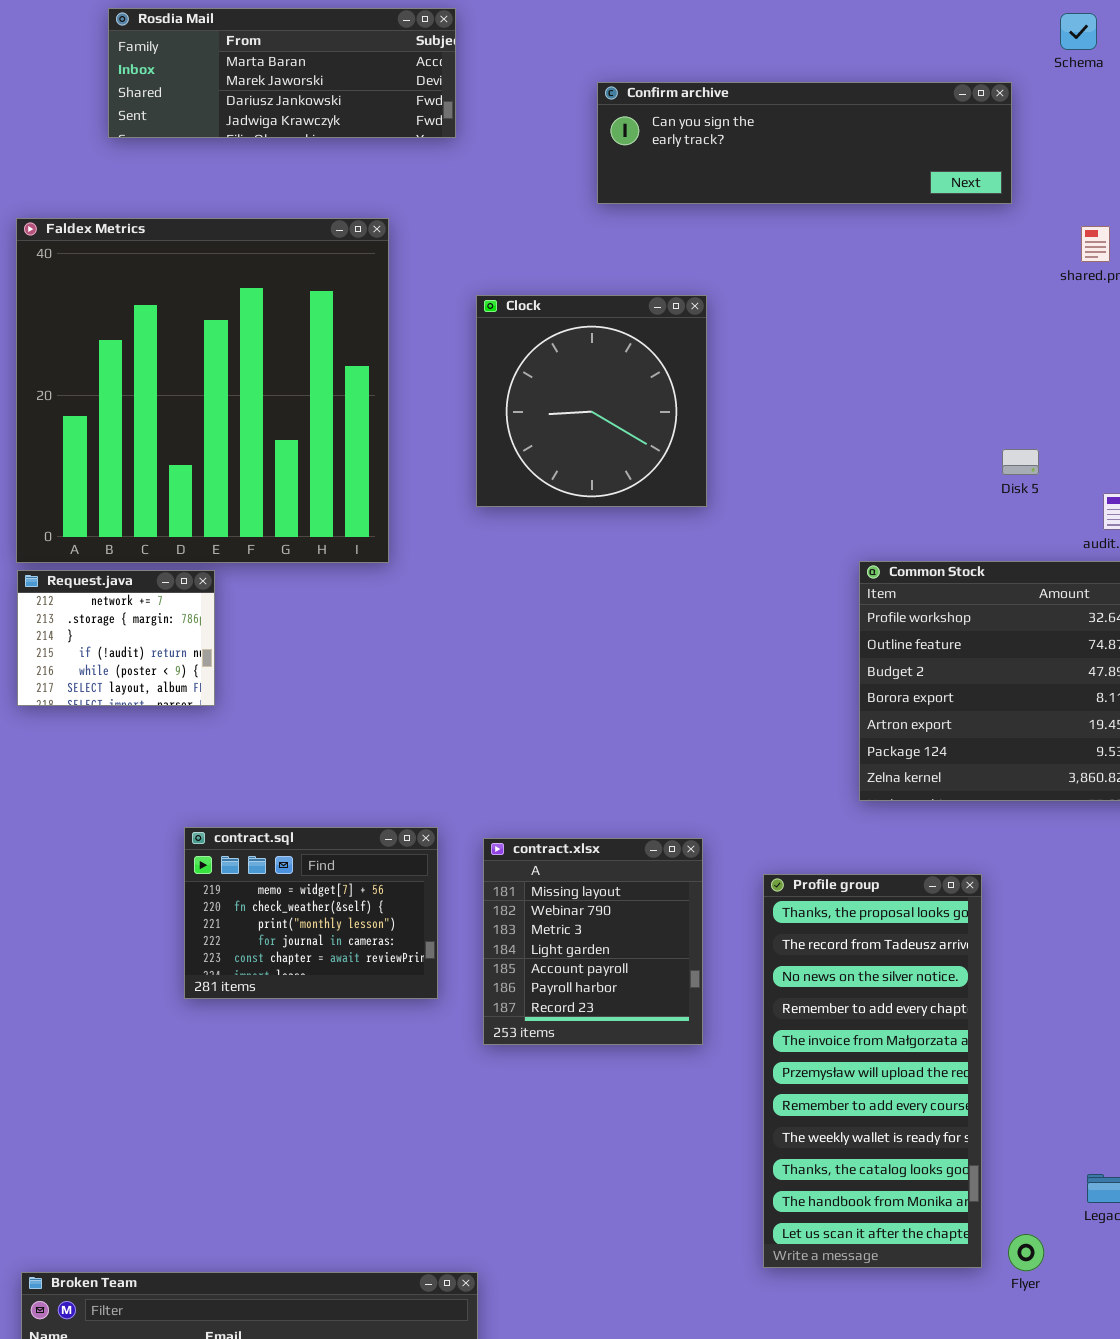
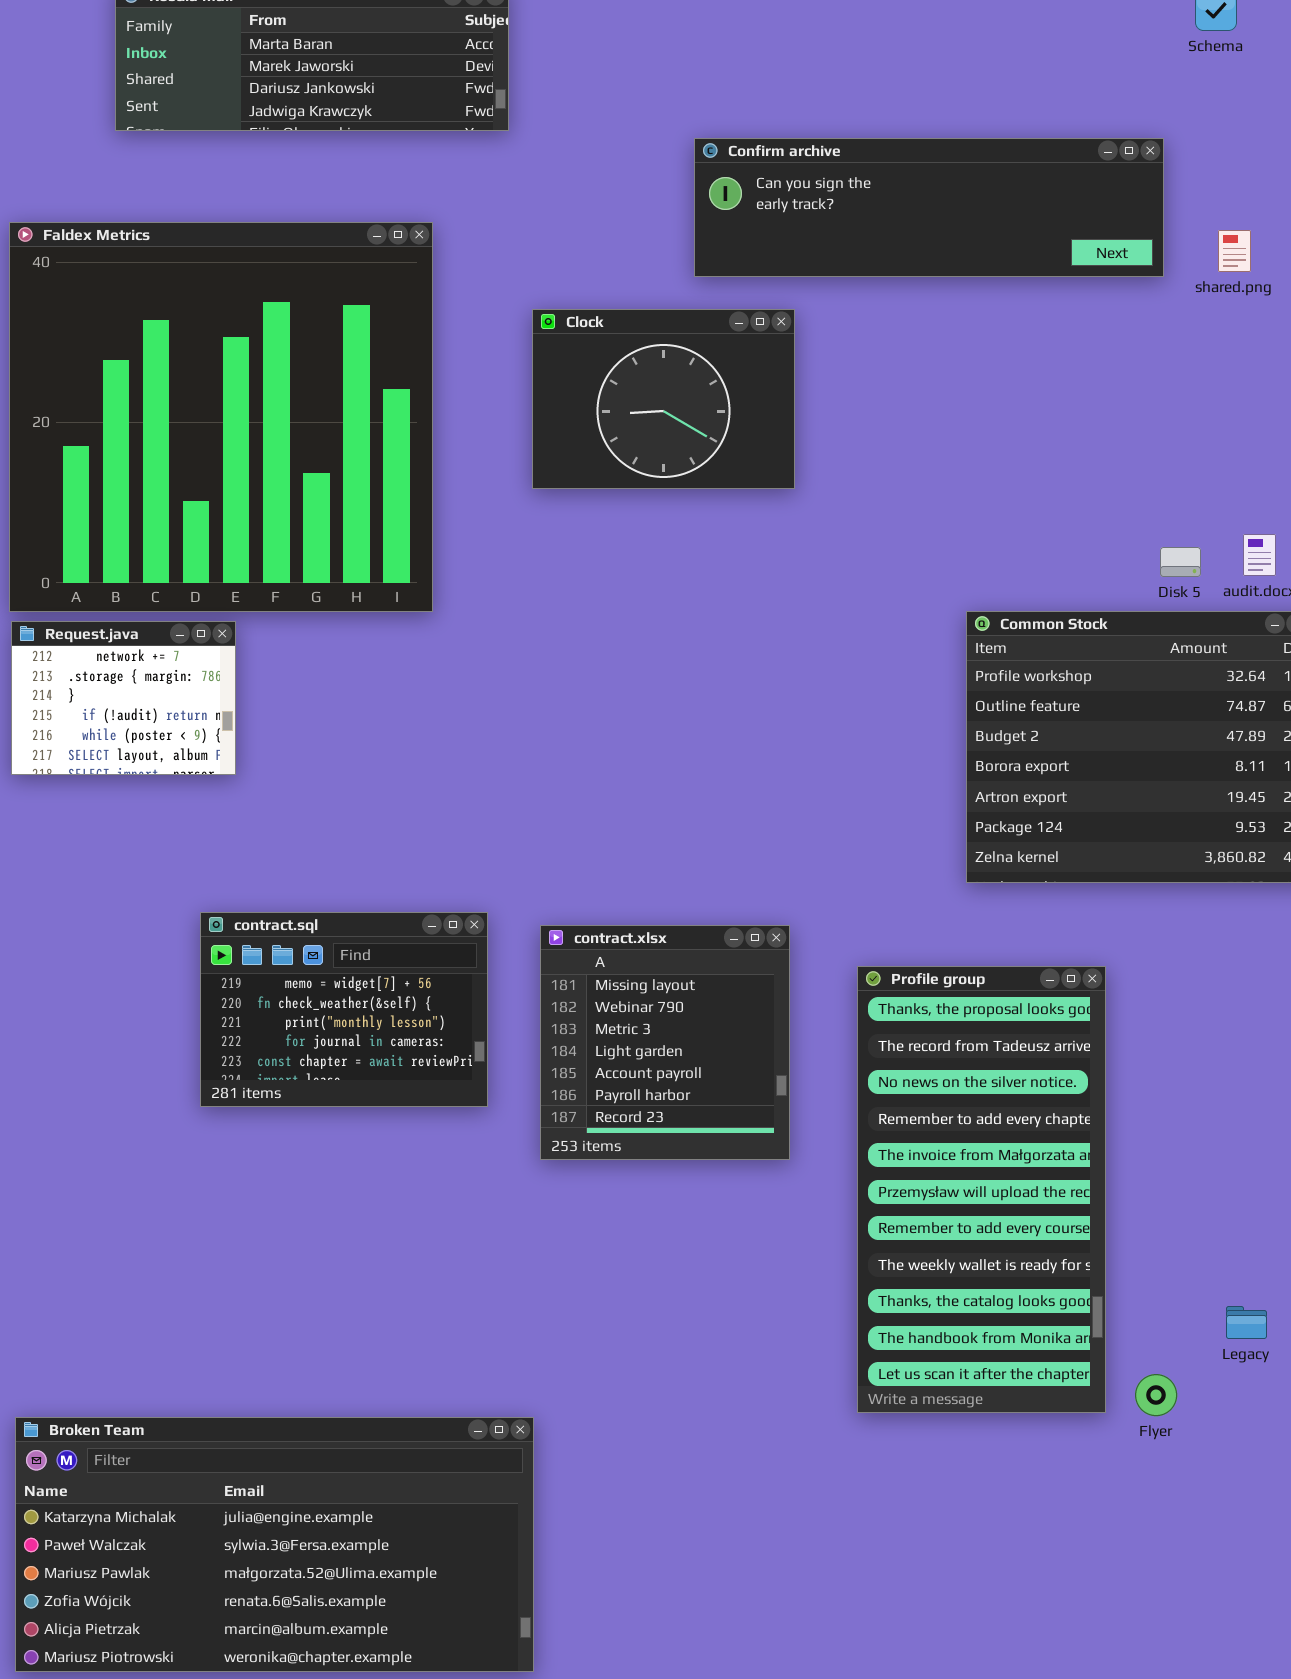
Confirm archive: [597,82,1012,204] -> [694,138,1164,277], moved
Clock: [476,295,707,507] -> [532,309,795,489], resized
Disk 5: [1002,449,1039,475] -> [1160,547,1201,577], moved

